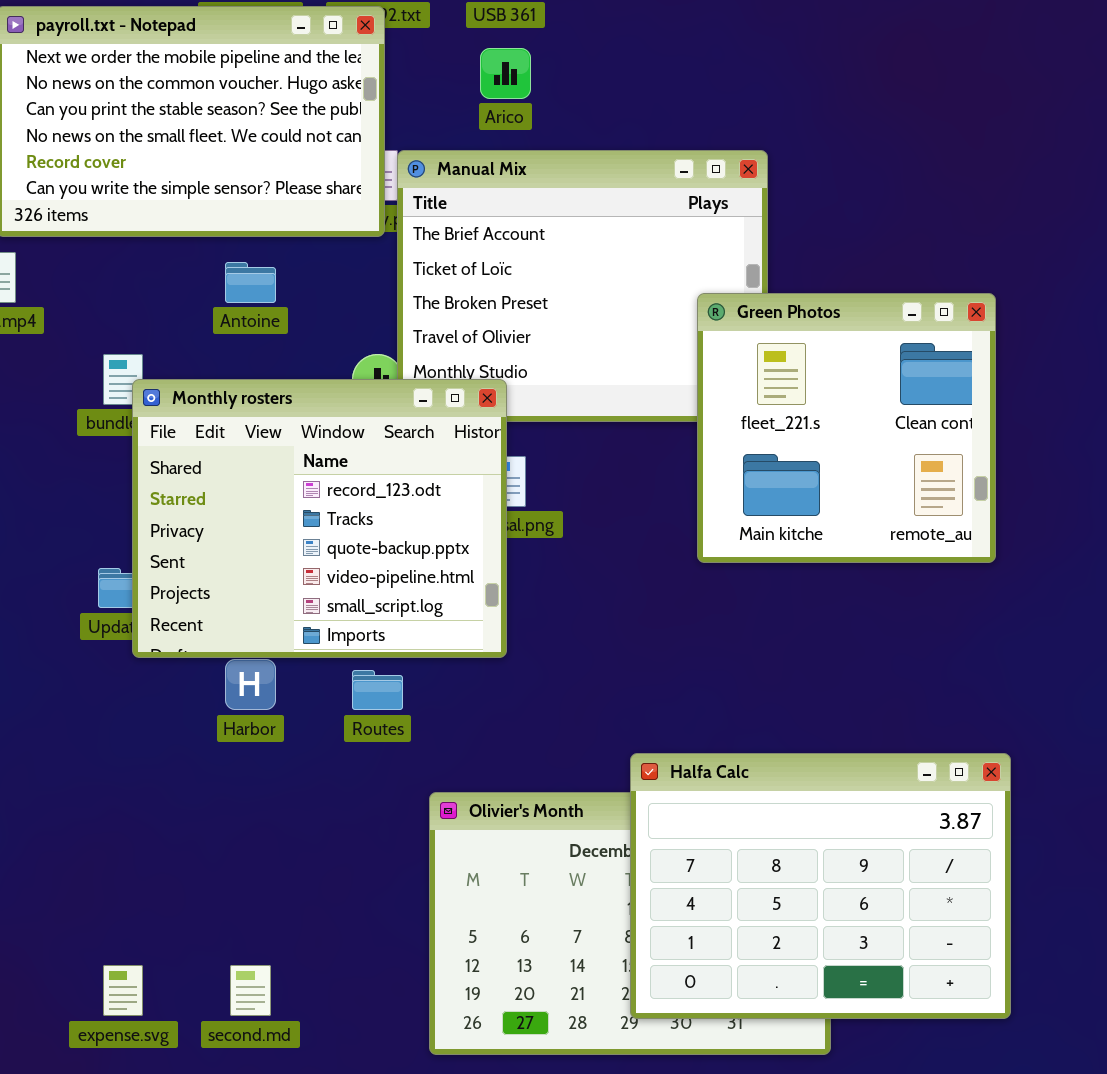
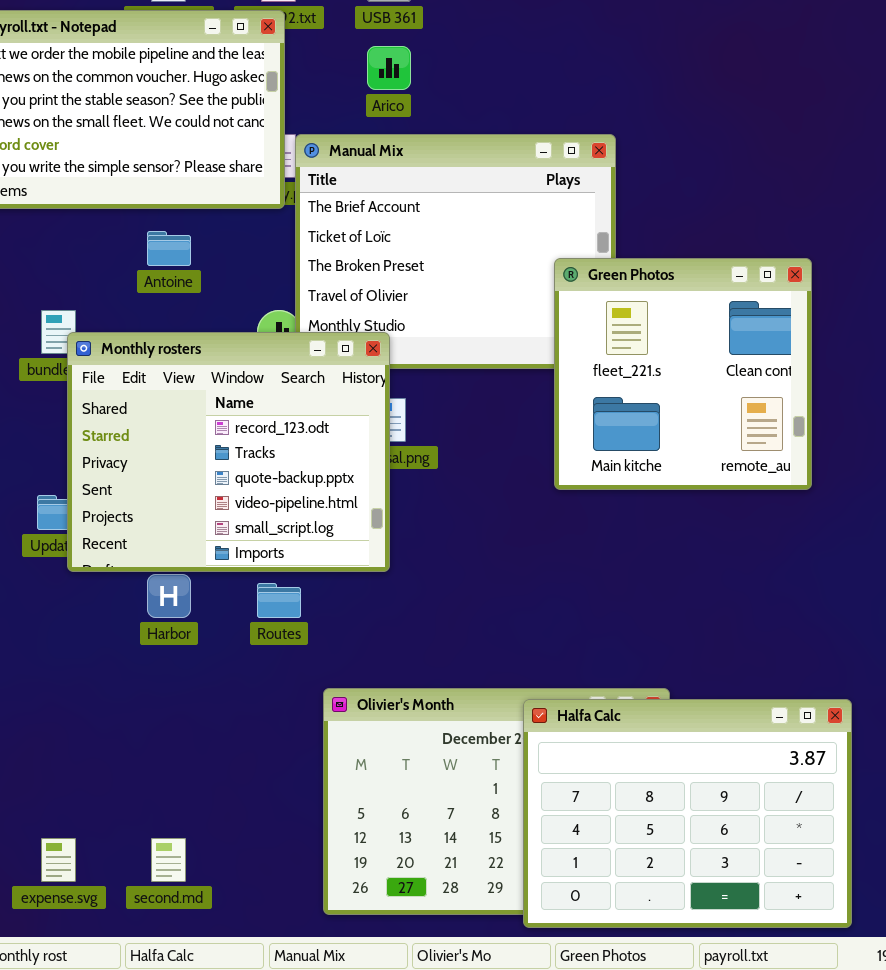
Halfa Calc: [630,753,1011,1019] -> [523,699,852,928], moved

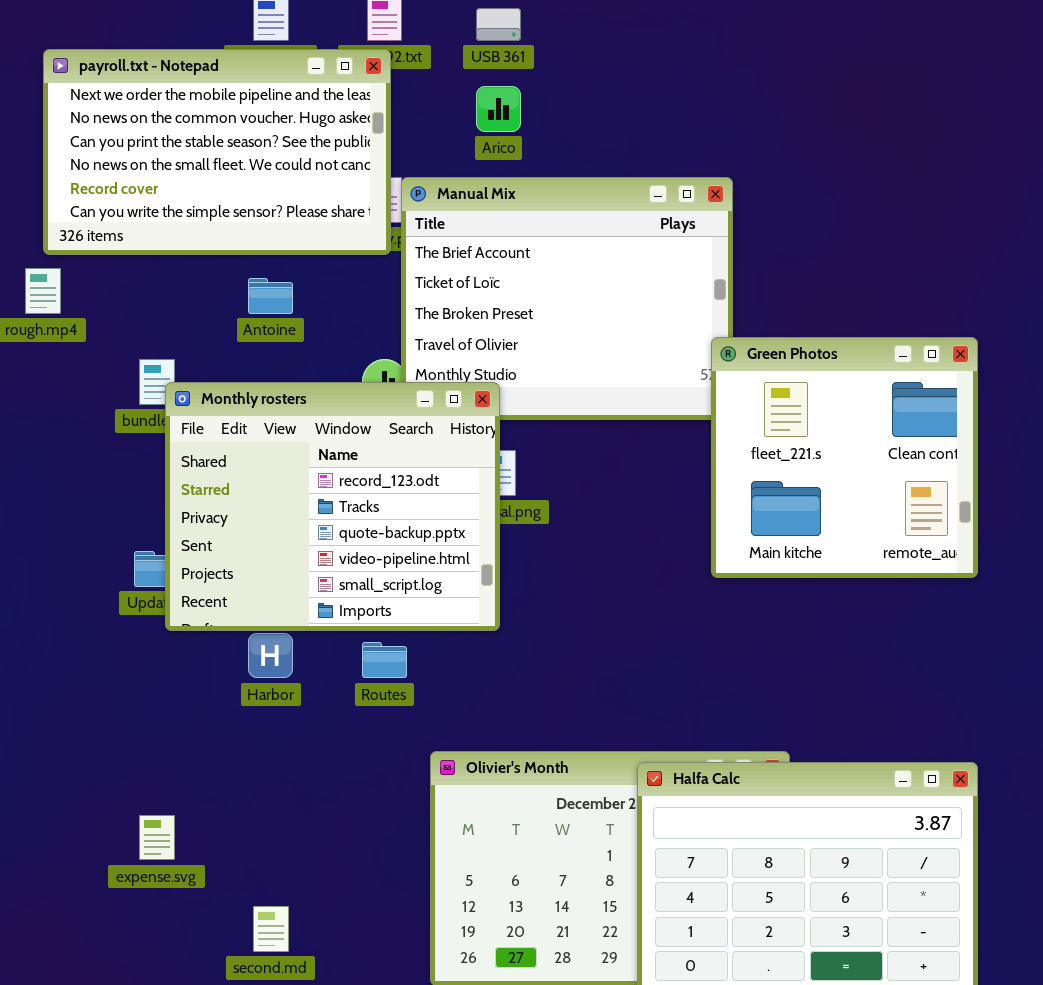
Green Photos: [554,258,812,490] -> [711,337,978,578], moved
expense.svg: [41,838,76,882] -> [139,815,175,860], moved

